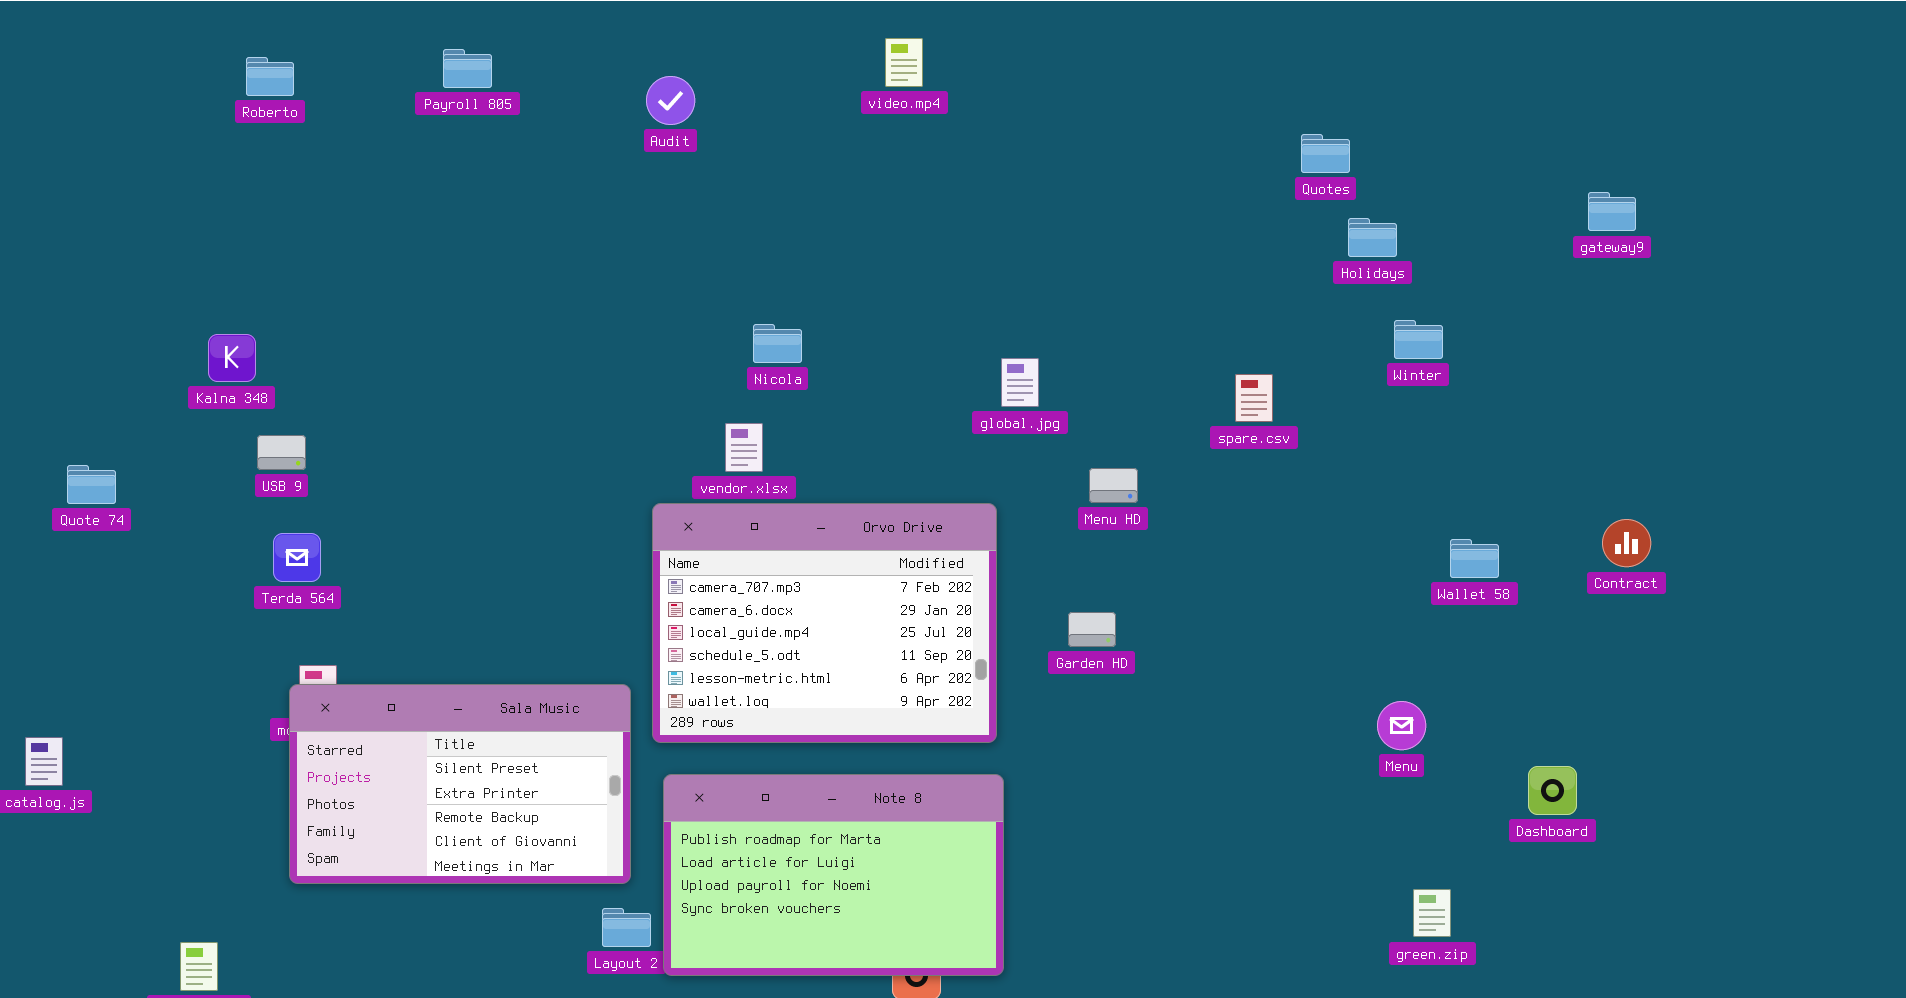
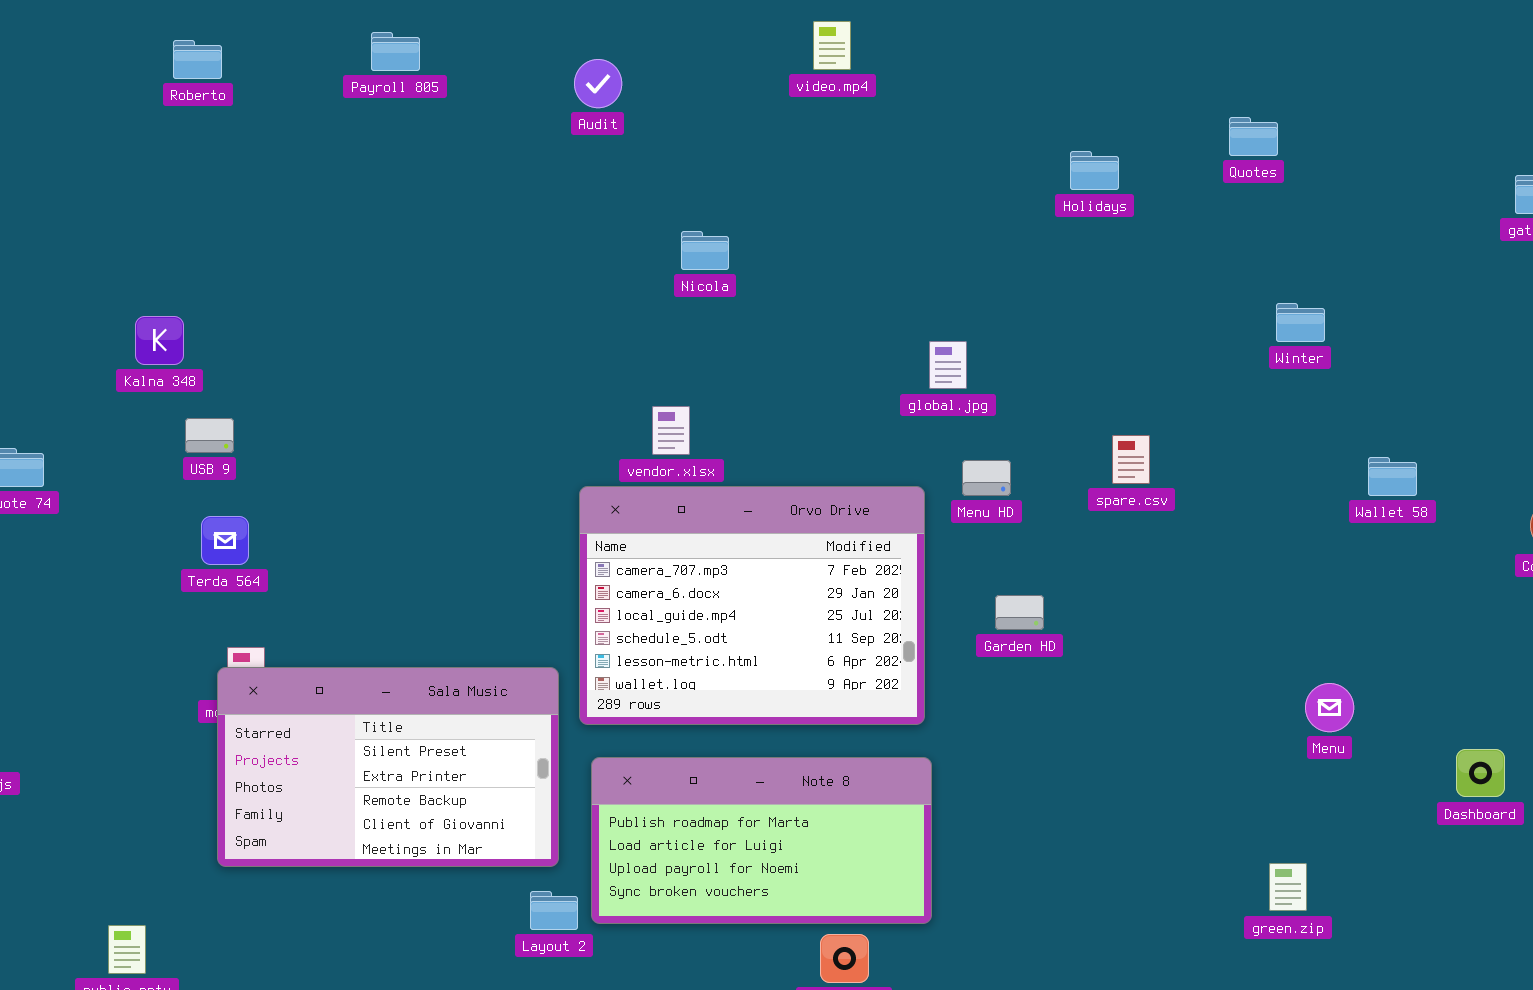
Holidays: [1348,218,1397,257] -> [1070,151,1119,190], moved
Winter: [1394,320,1443,359] -> [1276,303,1325,342], moved
Nicola: [753,324,802,363] -> [681,231,729,270], moved
spare.csv: [1235,374,1273,422] -> [1112,435,1150,484], moved
Menu HD: [1089,468,1138,503] -> [962,460,1011,496], moved
Wallet 58: [1450,539,1499,578] -> [1368,457,1417,496], moved
Note 8: [663,774,1004,976] -> [591,757,932,924], resized
green.zip: [1413,889,1451,937] -> [1269,863,1307,911], moved

